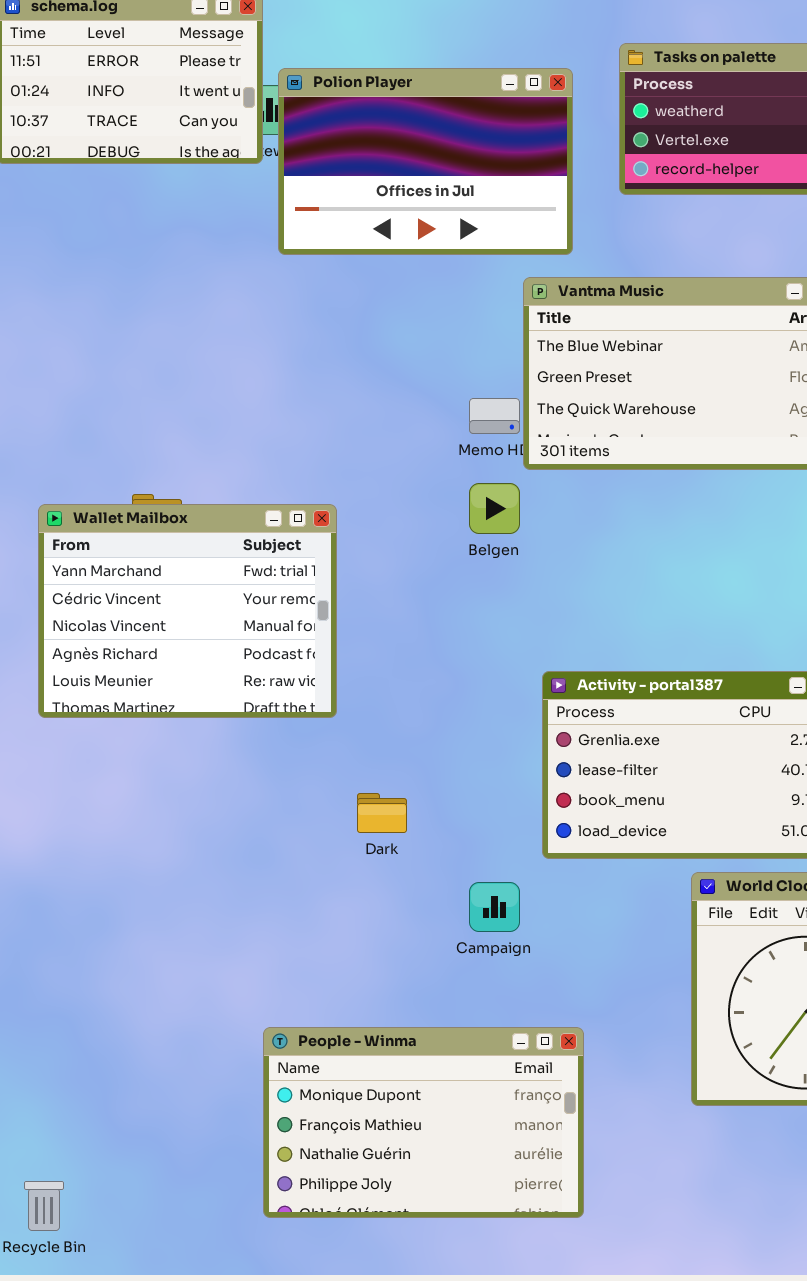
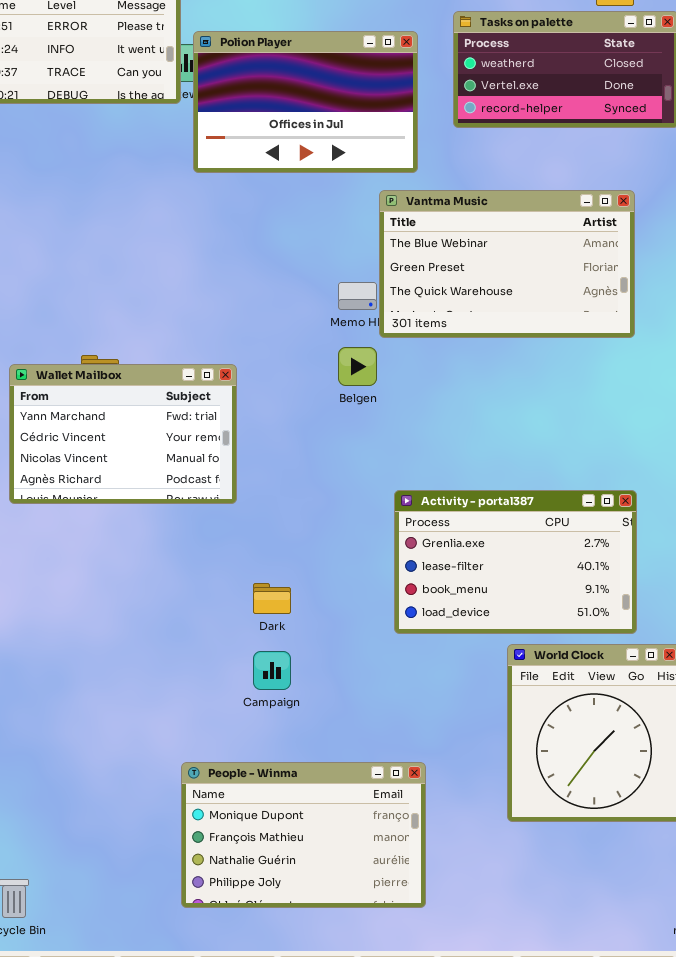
Wallet Mailbox: [38,504,337,718] -> [9,364,237,504], resized
Campaign: [469,882,520,932] -> [253,651,291,690], moved

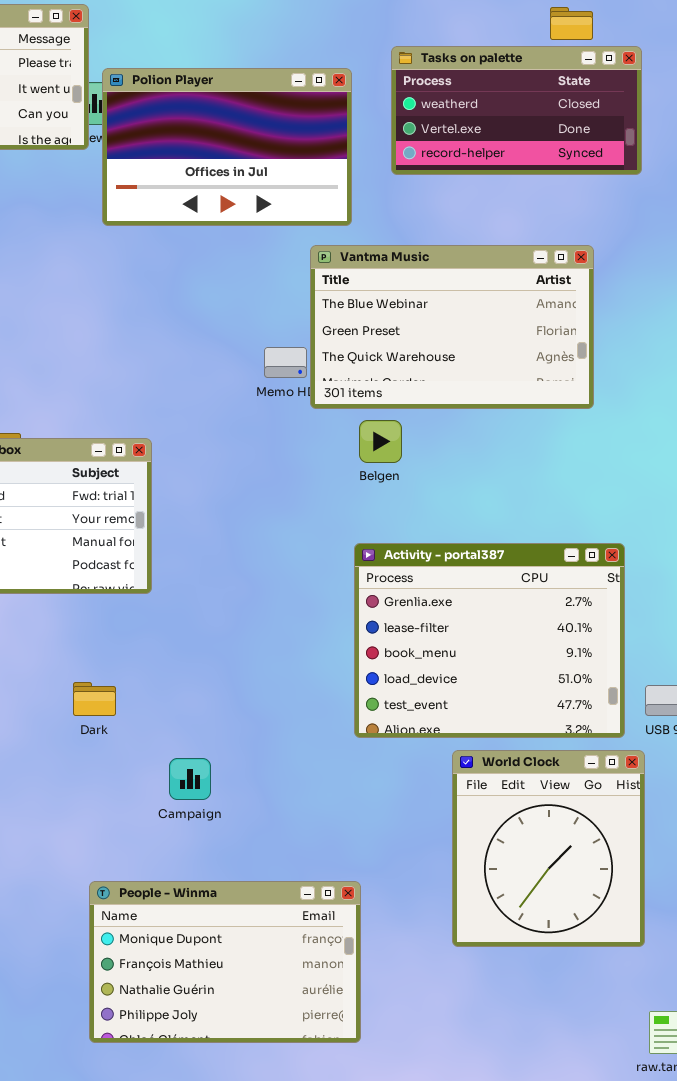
Belgen: [338,347,377,386] -> [359,420,402,463], moved
Activity - portal387: [394,490,637,634] -> [354,543,625,738], moved, resized
Dark: [253,583,291,614] -> [73,682,116,716], moved

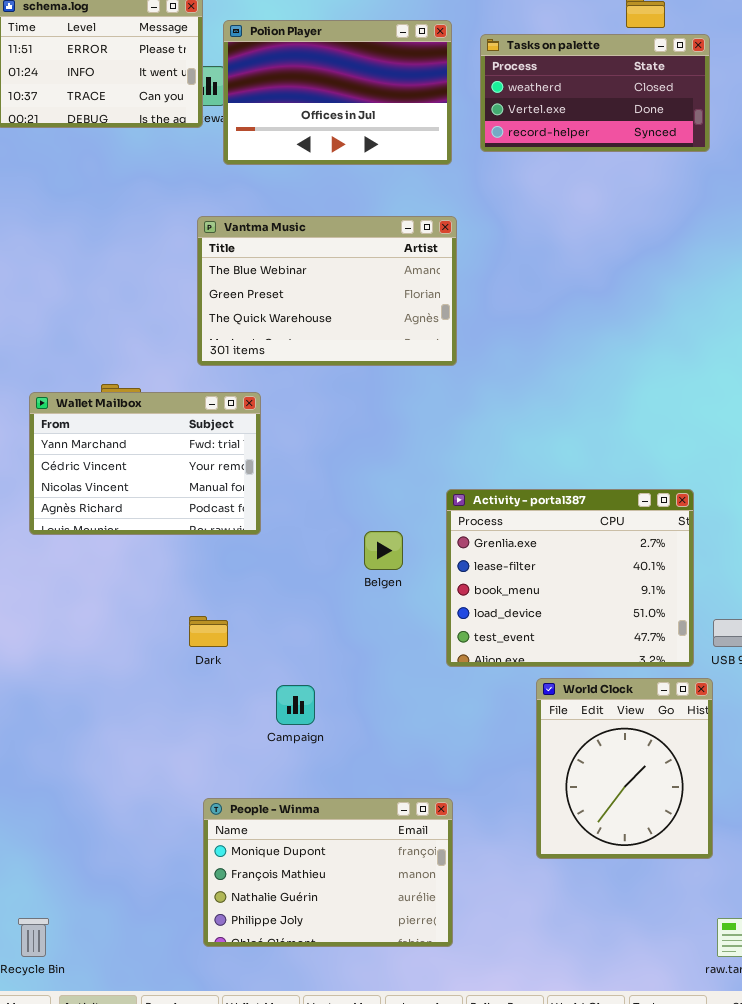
Polion Player: [102,68,352,226] -> [223,20,452,165], moved
Vantma Music: [310,245,594,409] -> [197,216,457,366], moved
Belgen: [359,420,402,463] -> [364,531,403,570], moved

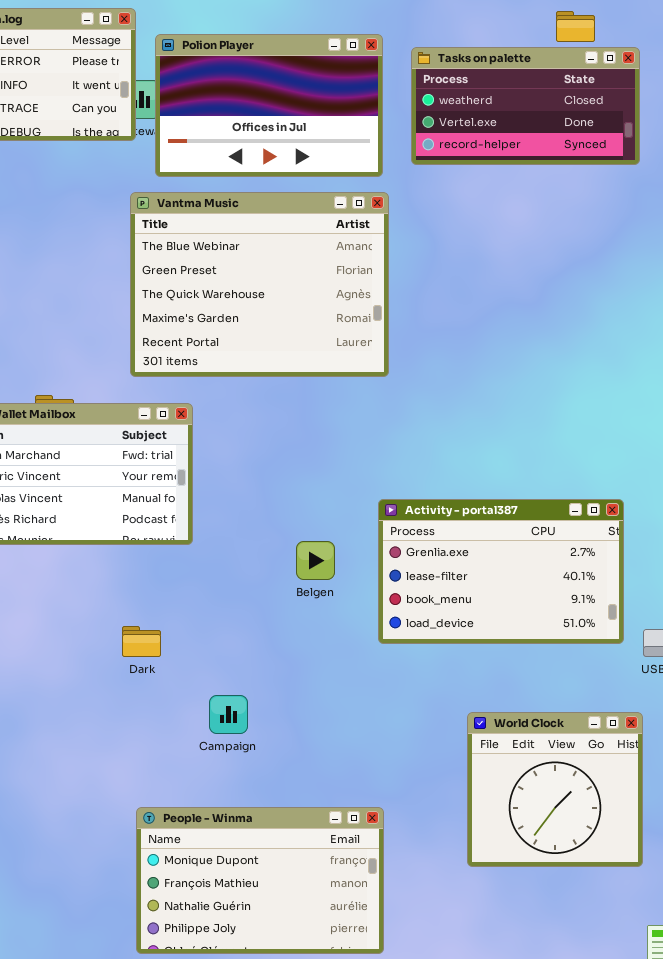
Vantma Music: [197,216,457,366] -> [130,192,389,377], resized
Activity - portal387: [446,489,694,667] -> [378,499,624,644], resized
World Clock: [536,678,713,859] -> [467,712,643,867], resized

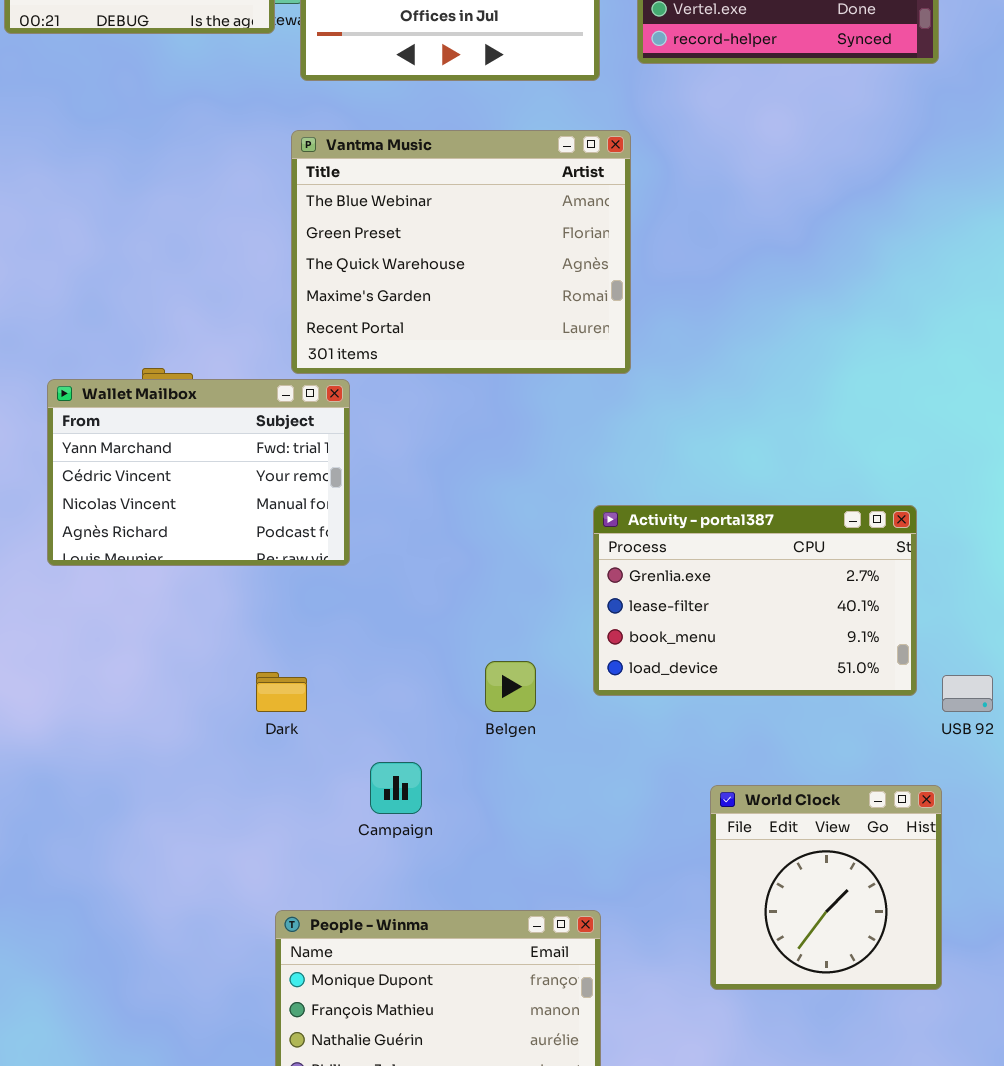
Vantma Music: [130,192,389,377] -> [291,130,631,374], moved
Belgen: [296,541,335,580] -> [485,661,536,712], moved

